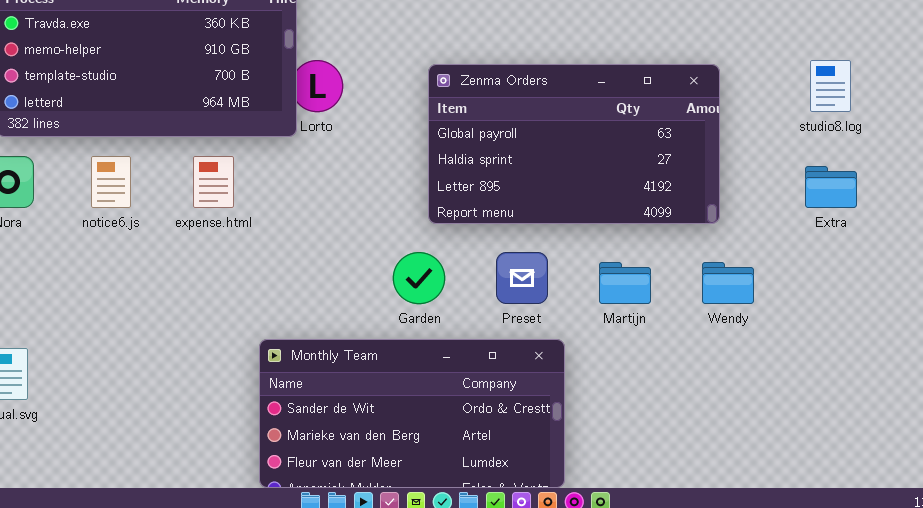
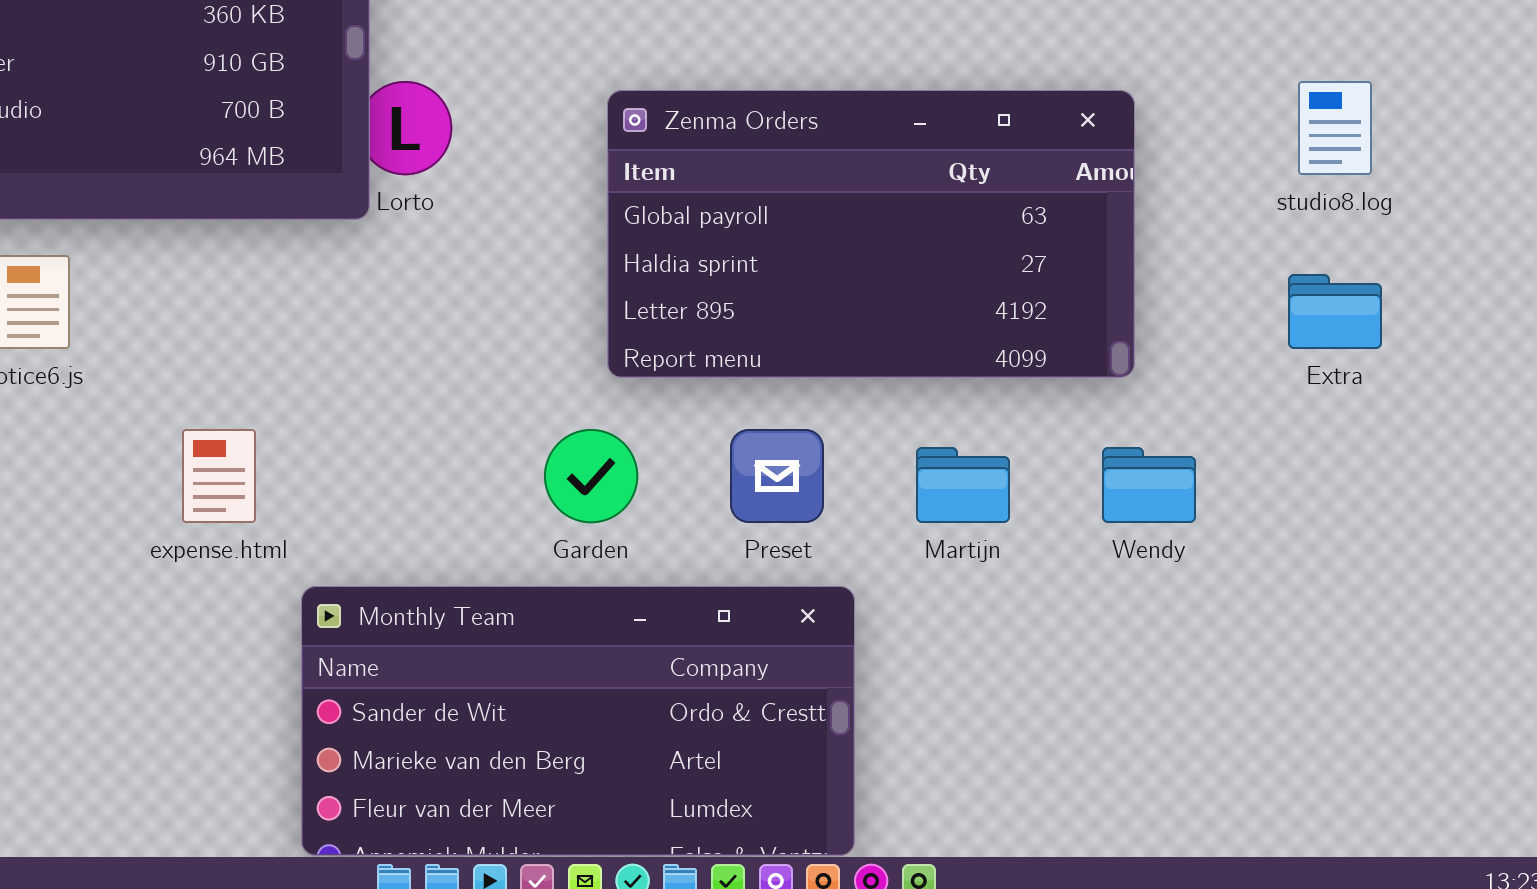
expense.html: [193,156,234,208] -> [182,429,256,523], moved

